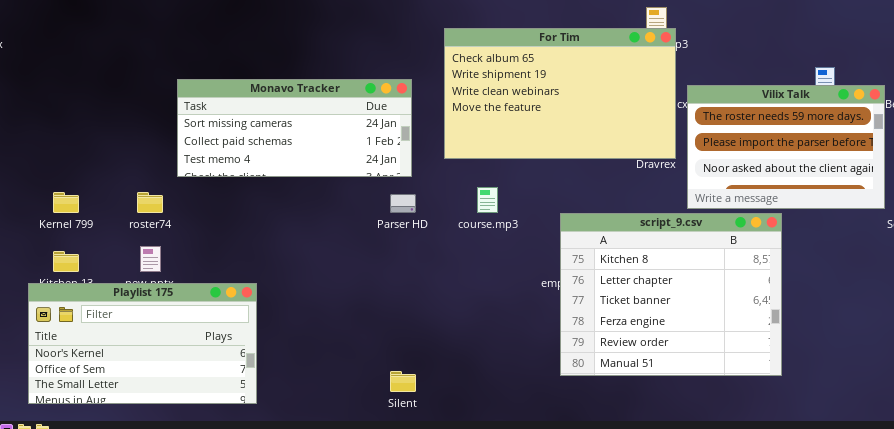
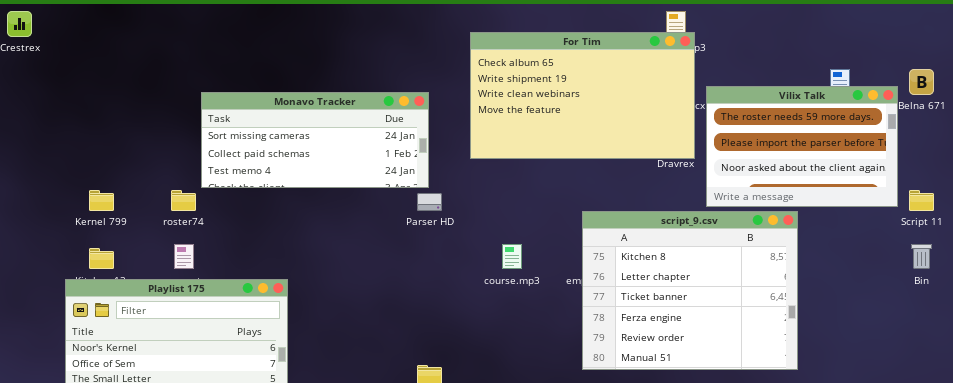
Monavo Tracker: [177,79,412,177] -> [201,92,429,188], moved
course.mp3: [477,187,498,213] -> [502,244,522,269], moved

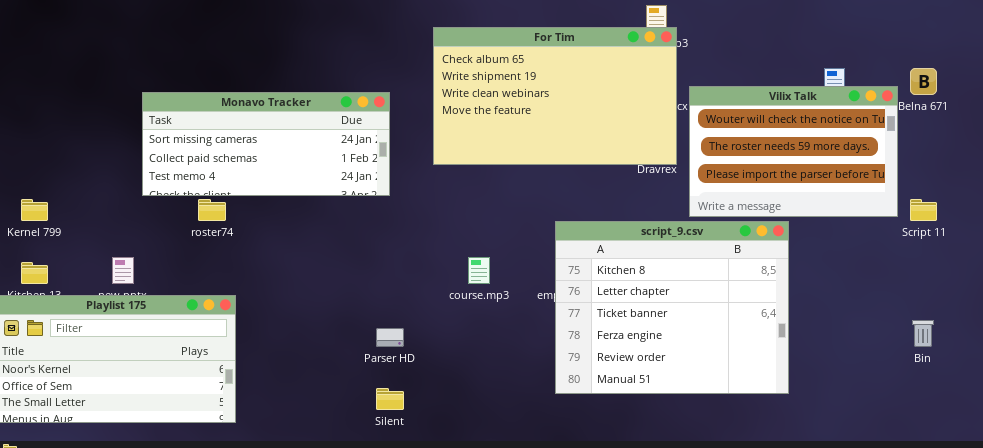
Vilix Talk: [706,86,898,207] -> [689,86,898,217], scrolled up 1 row
roster74: [171,190,196,211] -> [198,199,226,221], moved
Parser HD: [417,193,442,211] -> [376,328,404,347], moved
Bin: [911,244,932,269] -> [912,320,934,347], moved

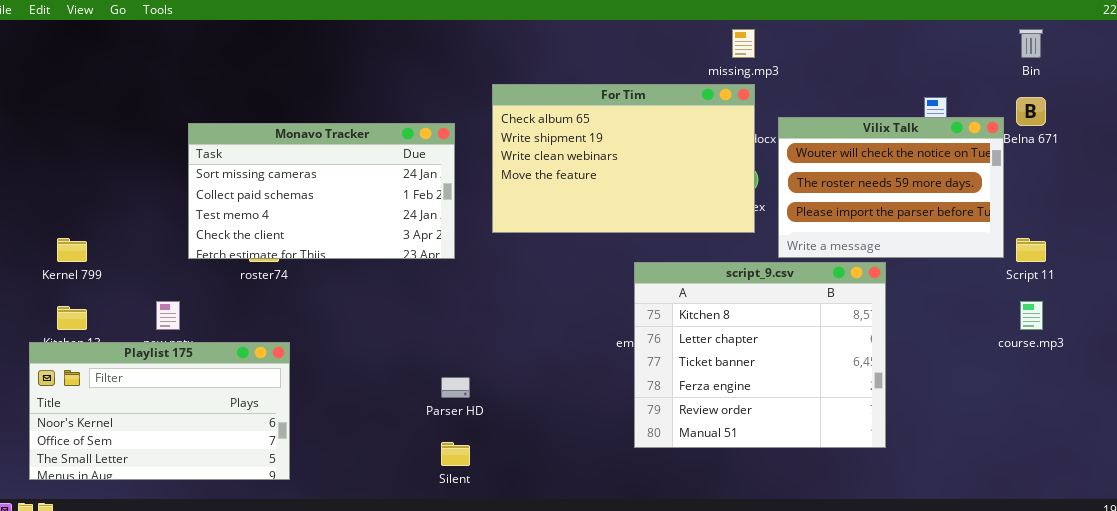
For Tim: [433,27,677,165] -> [492,84,755,233], moved
Monavo Tracker: [142,92,390,196] -> [188,123,455,259], resized
course.mp3: [468,257,490,284] -> [1020,301,1043,330], moved
Bin: [912,320,934,347] -> [1019,29,1043,58], moved

